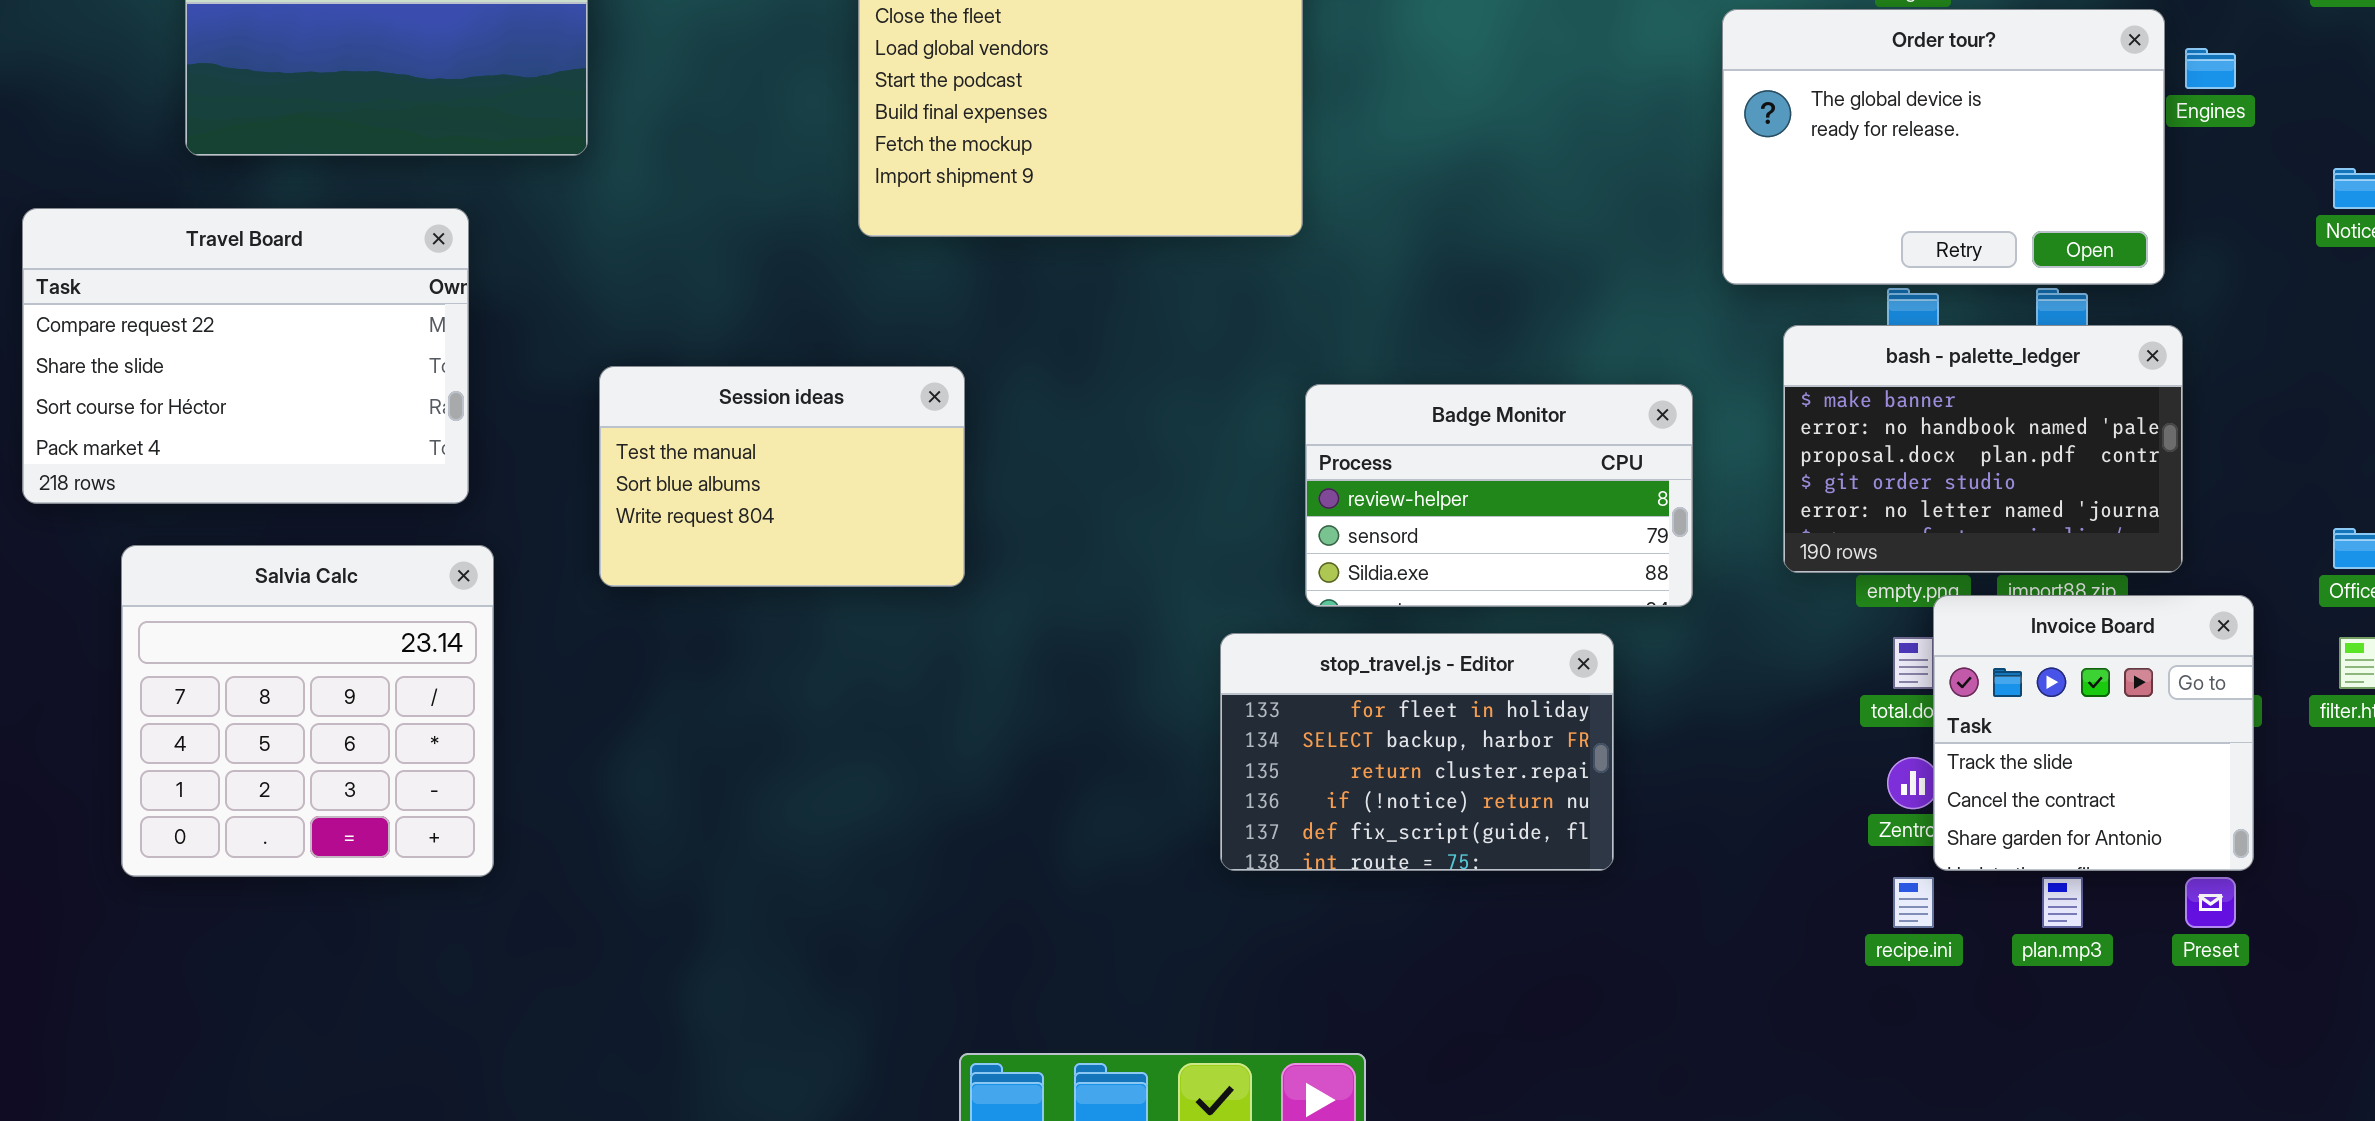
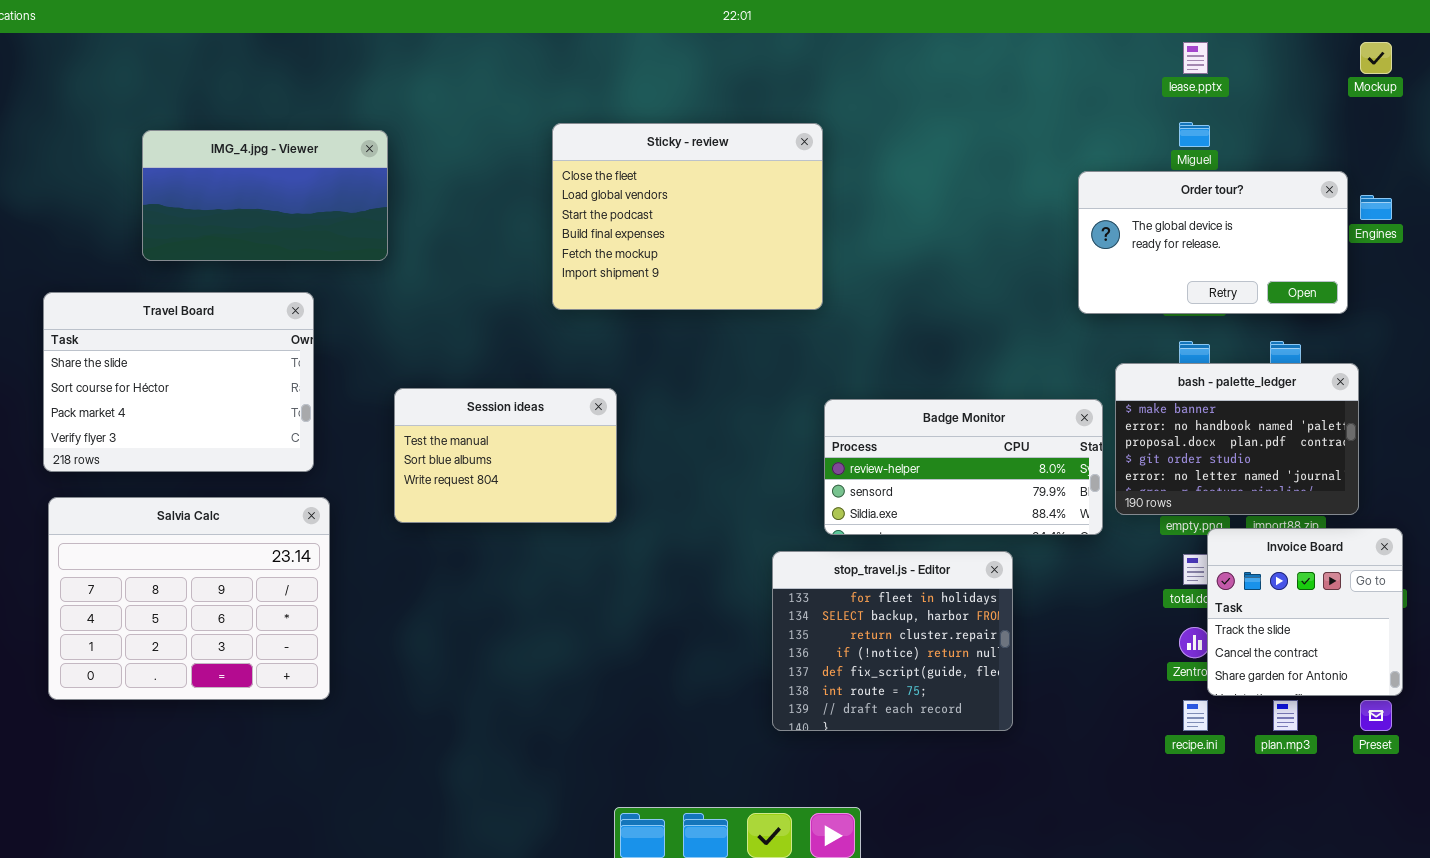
Order tour?: [1722,9,2165,285] -> [1078,171,1348,314], resized
Travel Board: [22,208,469,504] -> [43,292,314,472], scrolled down 1 row
Badge Monitor: [1305,384,1693,607] -> [824,399,1103,535], resized
Salvia Calc: [121,545,494,877] -> [48,497,330,700], resized
stop_travel.js - Editor: [1220,633,1614,871] -> [772,551,1013,731], resized

